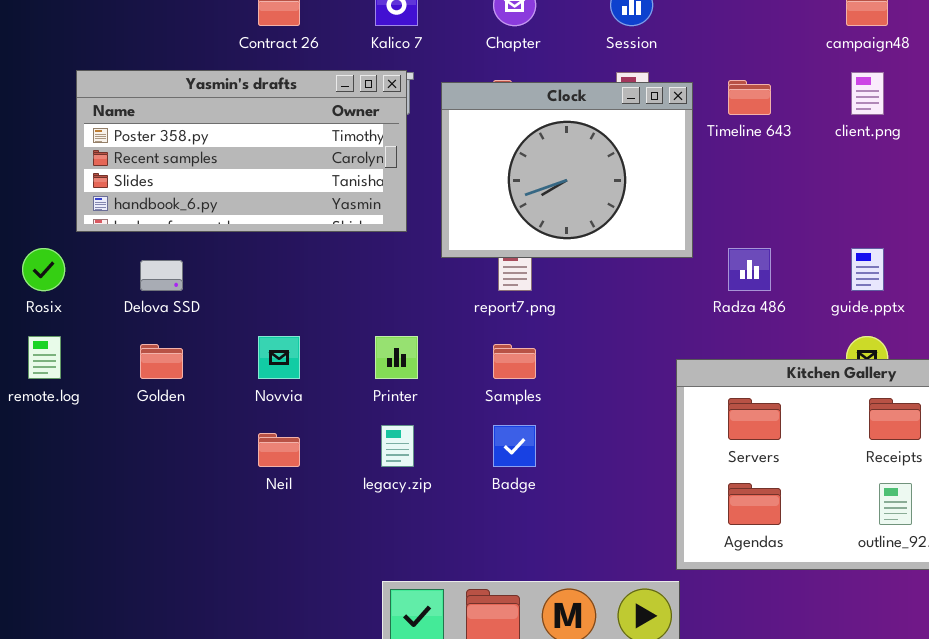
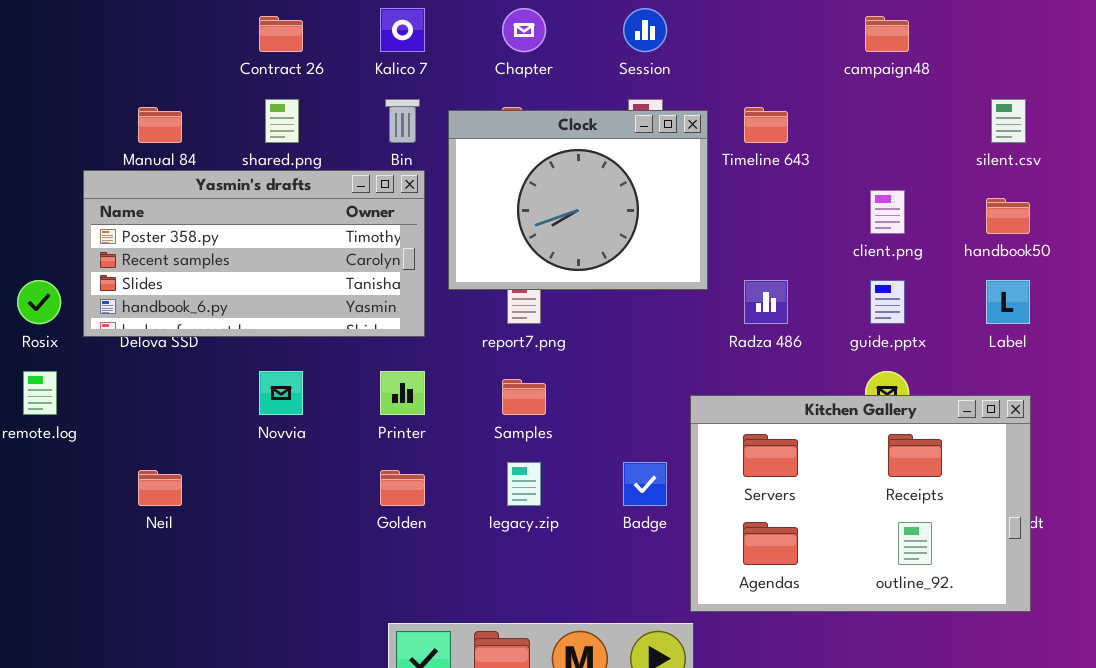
Yasmin's drafts: [76,70,407,232] -> [83,170,425,337], moved
client.png: [851,72,884,115] -> [870,190,905,234], moved
Golden: [140,344,183,379] -> [380,470,425,506], moved
legacy.zip: [381,425,414,467] -> [507,462,541,506], moved
Badge: [493,425,536,467] -> [623,462,667,506], moved
Neil: [258,433,300,467] -> [138,470,182,506], moved

